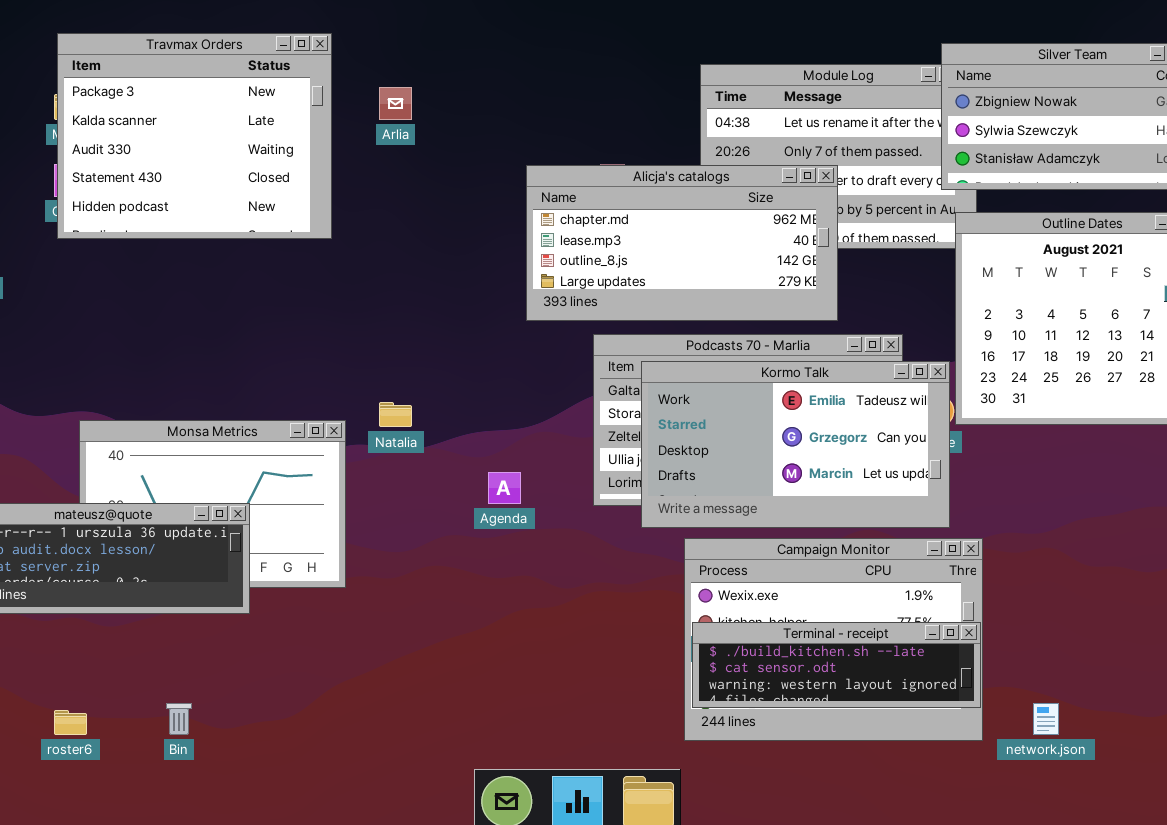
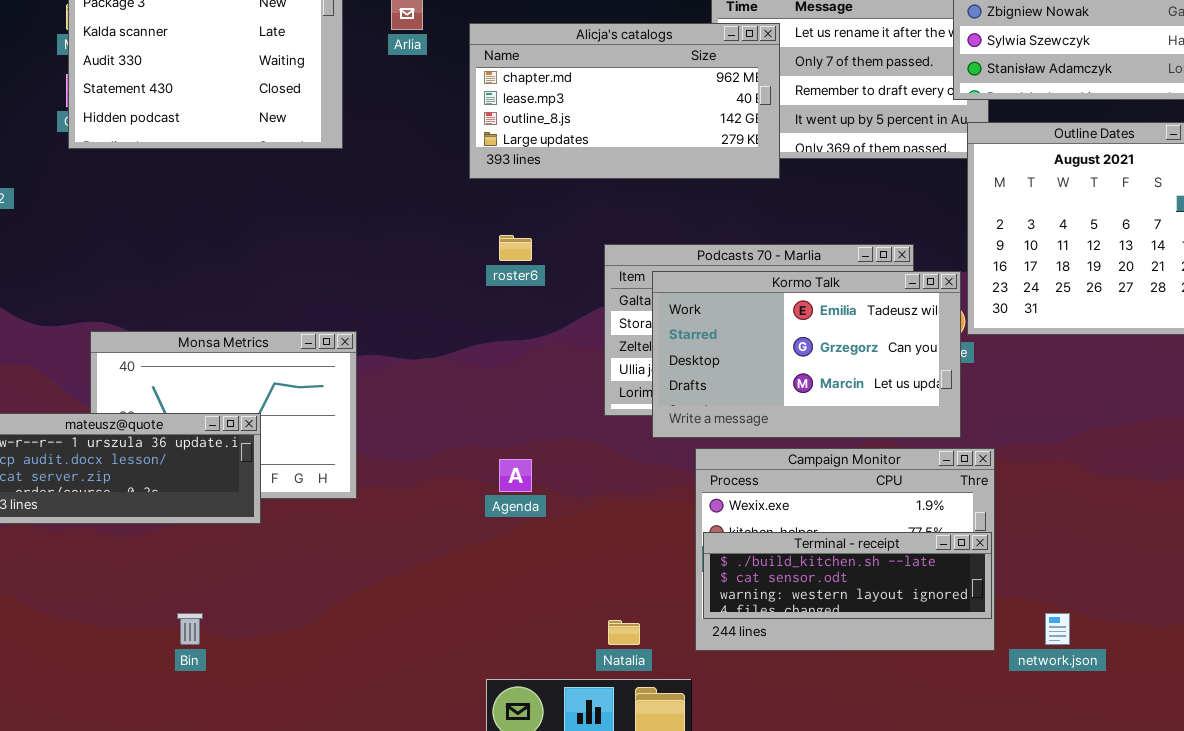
Alicja's catalogs: [526,165,838,321] -> [469,23,780,179], moved
Natalia: [379,402,412,427] -> [608,620,640,645], moved
Agenda: [488,472,521,504] -> [499,459,532,492], moved
roster6: [54,710,87,735] -> [499,235,532,261], moved

